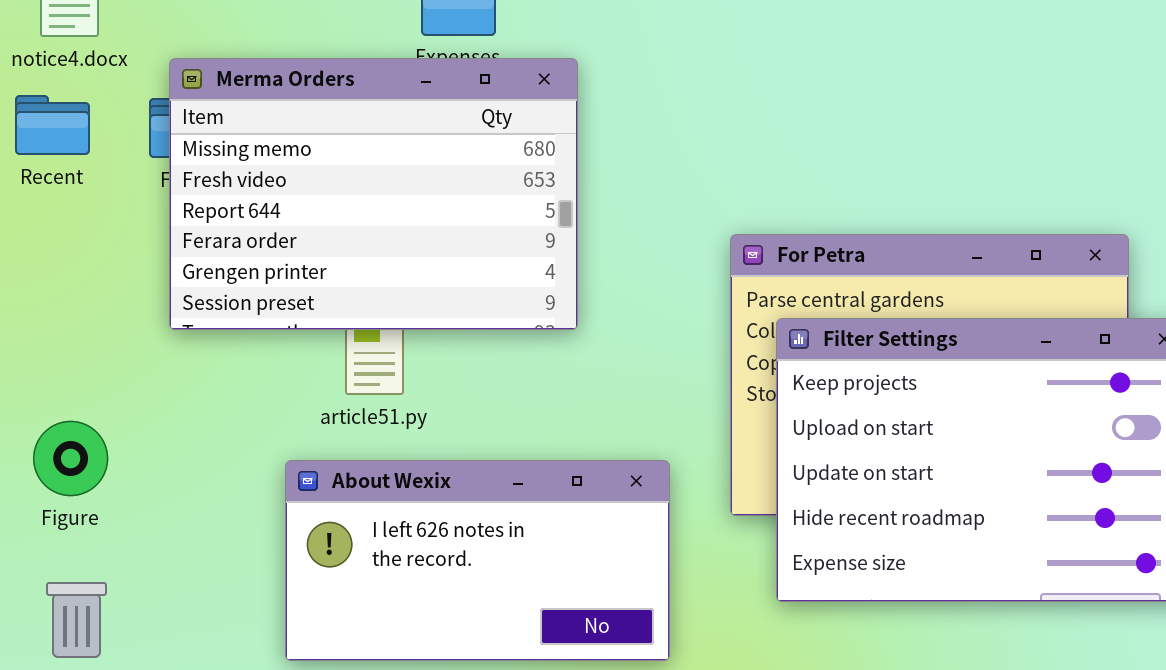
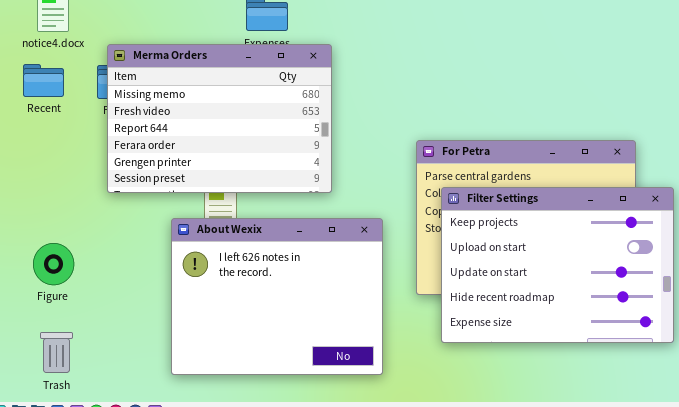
About Wexix: [285,460,670,661] -> [171,218,383,375], resized

